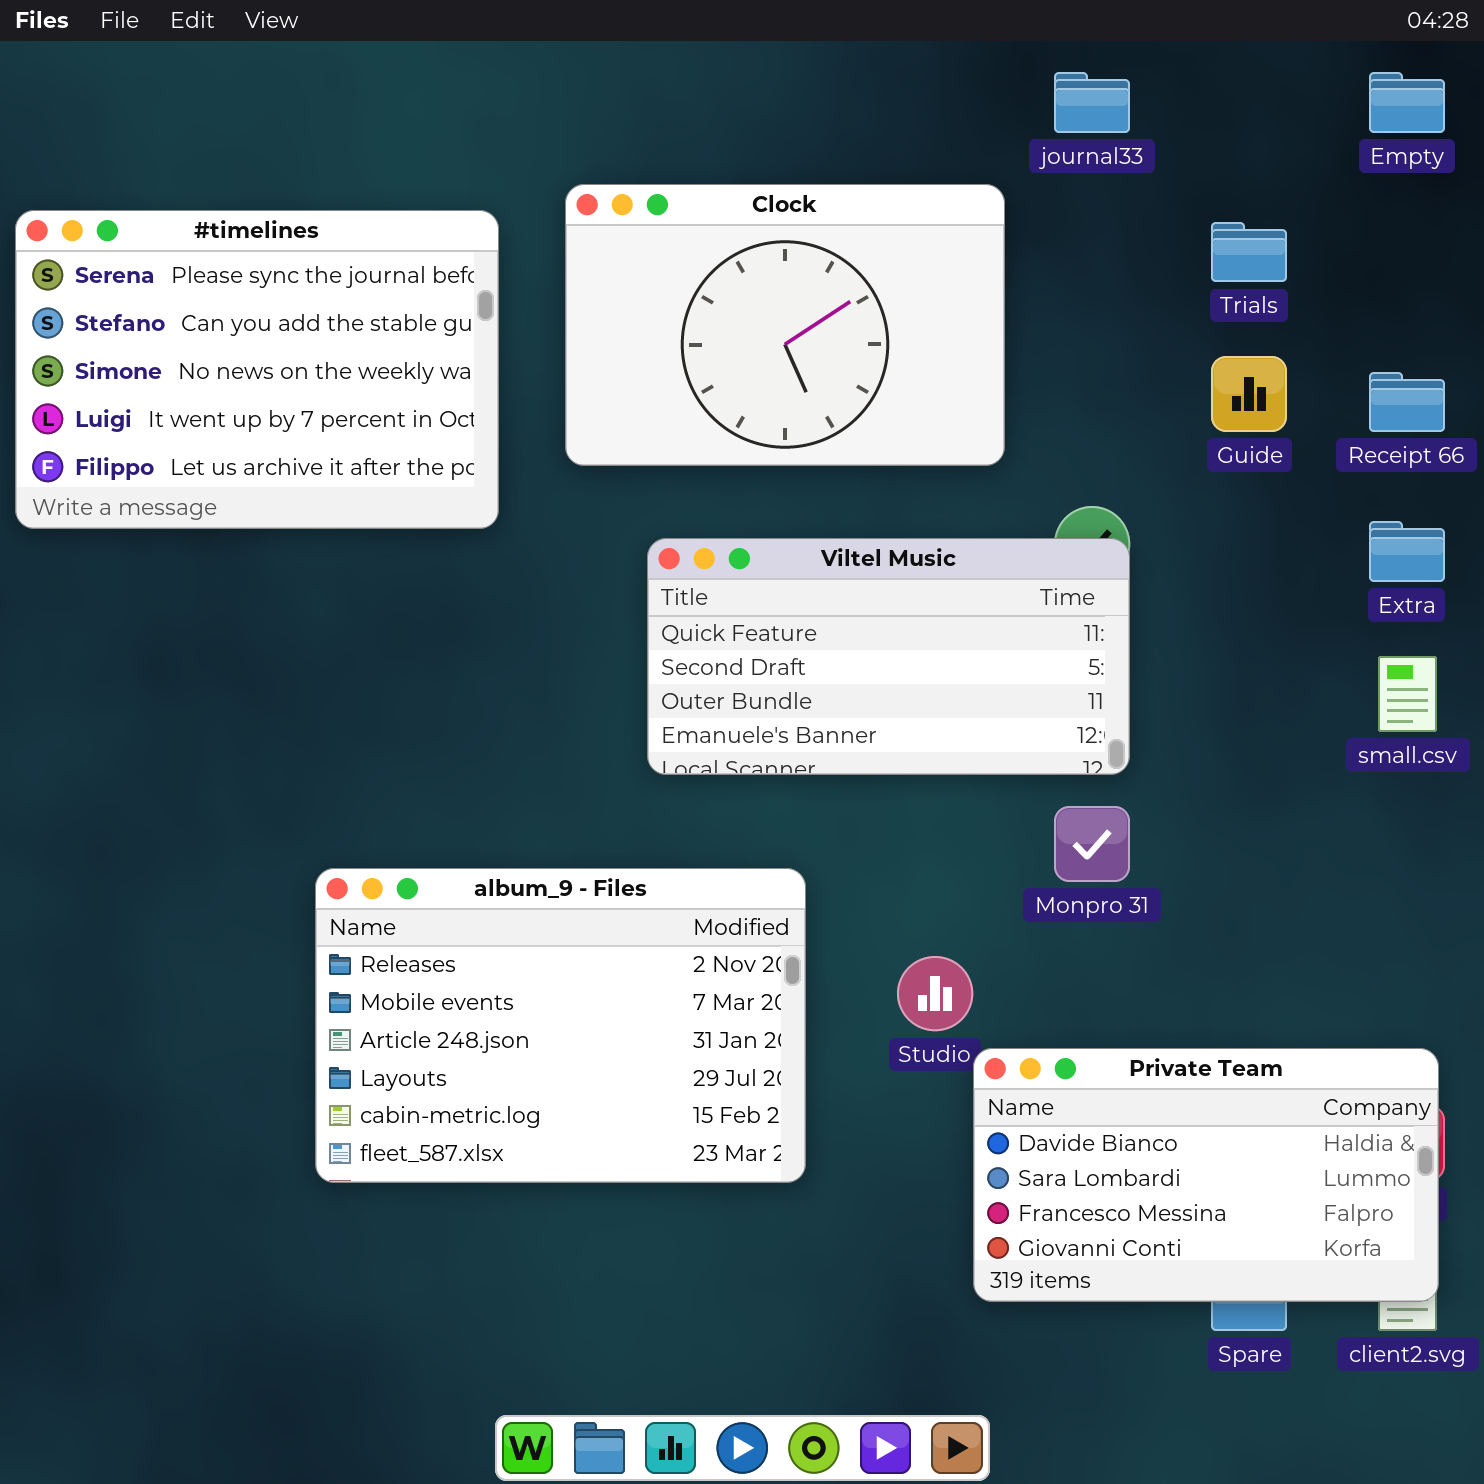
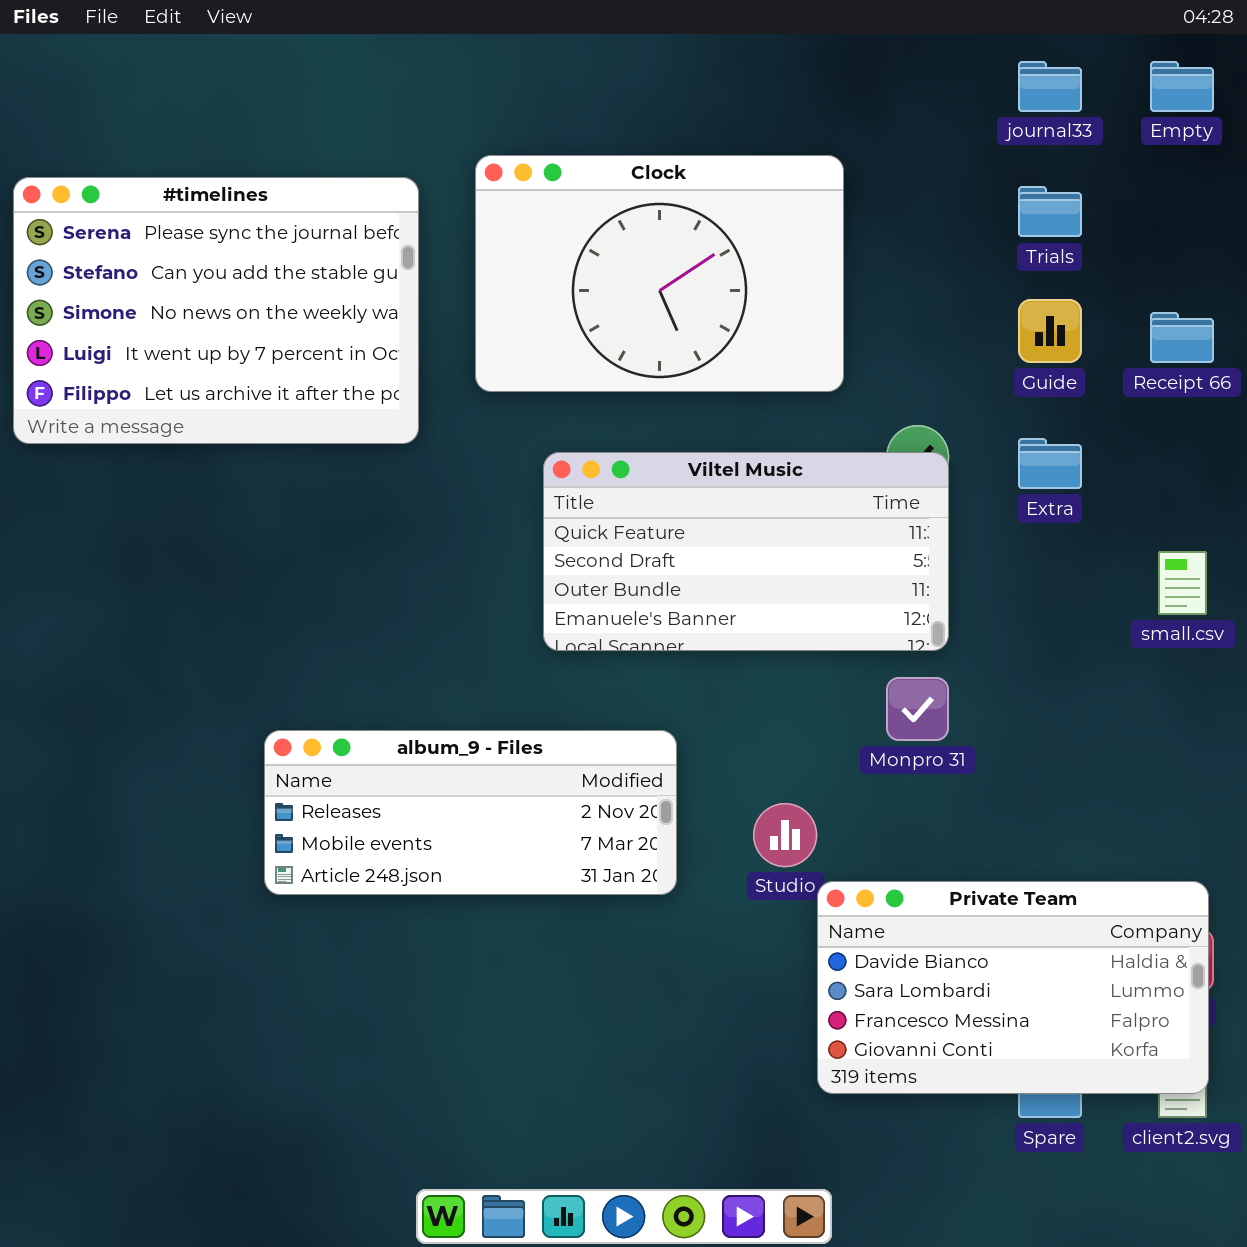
journal33: [1054,72,1130,133] -> [1018,61,1082,112], moved
Extra: [1369,521,1445,582] -> [1018,438,1082,489], moved
album_9 - Files: [315,868,806,1183] -> [264,730,677,895], resized

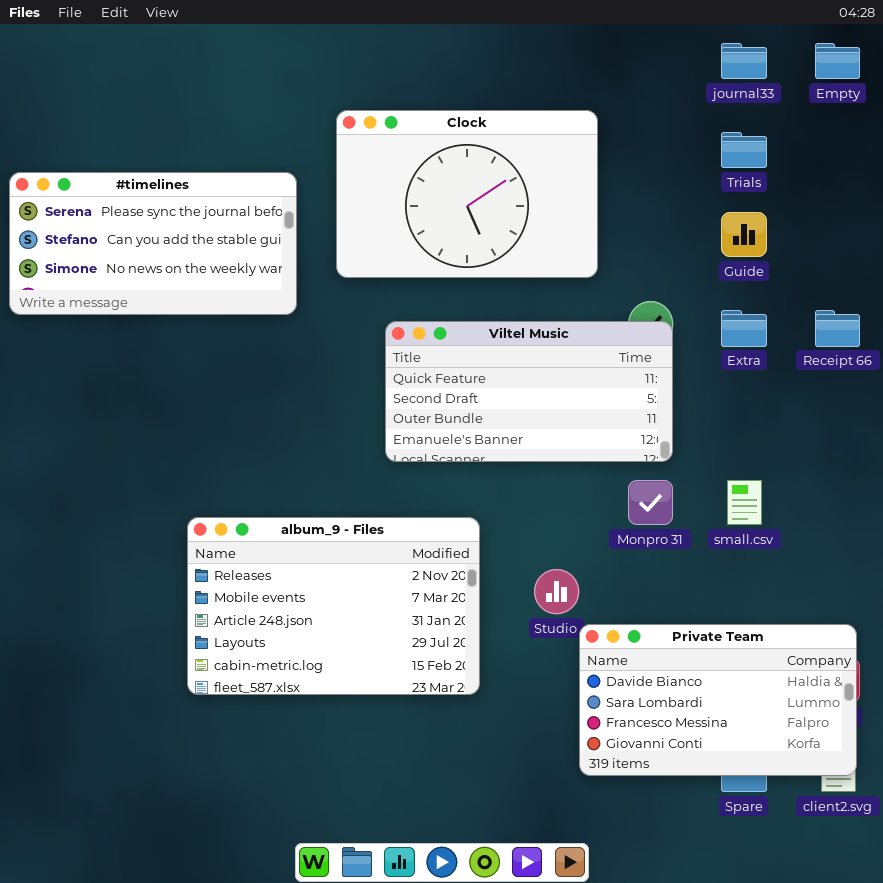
#timelines: [13,177,419,444] -> [9,172,297,315], resized
Receipt 66: [1150,312,1214,363] -> [815,310,860,347], moved
small.csv: [1158,551,1207,615] -> [727,480,762,525], moved
album_9 - Files: [264,730,677,895] -> [187,517,480,695], resized

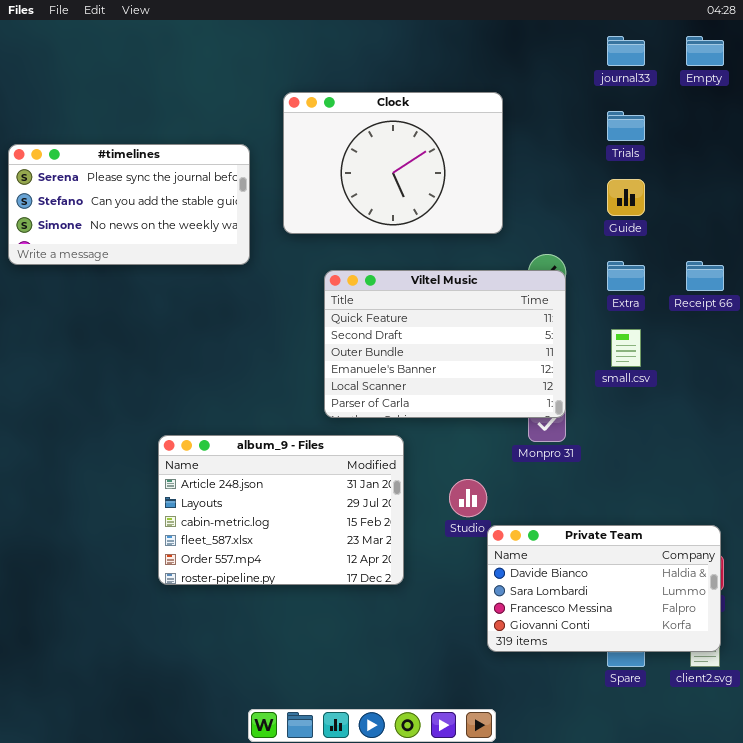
Viltel Music: [385,321,673,462] -> [324,270,566,418], resized
small.csv: [727,480,762,525] -> [611,329,641,367], moved
album_9 - Files: [187,517,480,695] -> [158,435,404,585], scrolled down 2 rows

